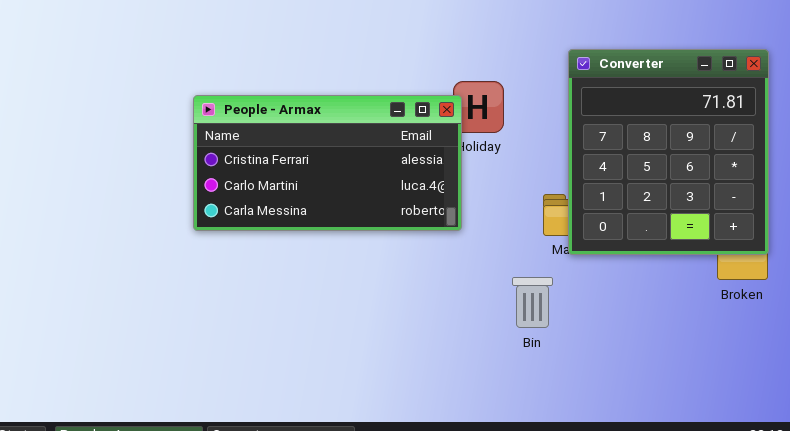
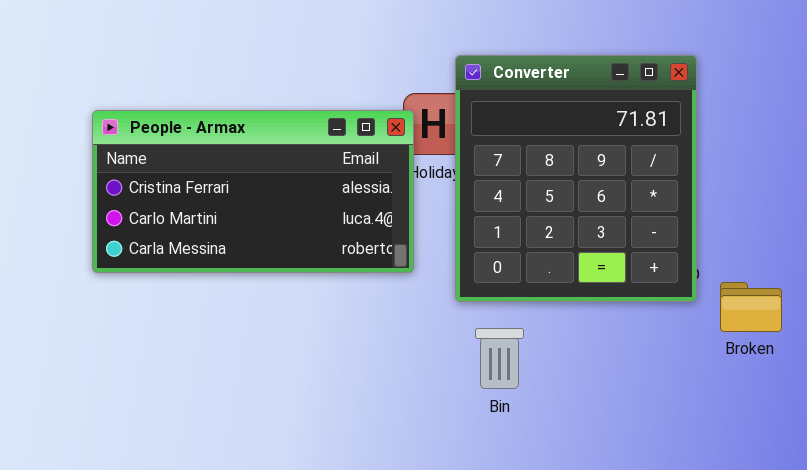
Converter: [568,49,769,255] -> [455,55,697,302], moved

